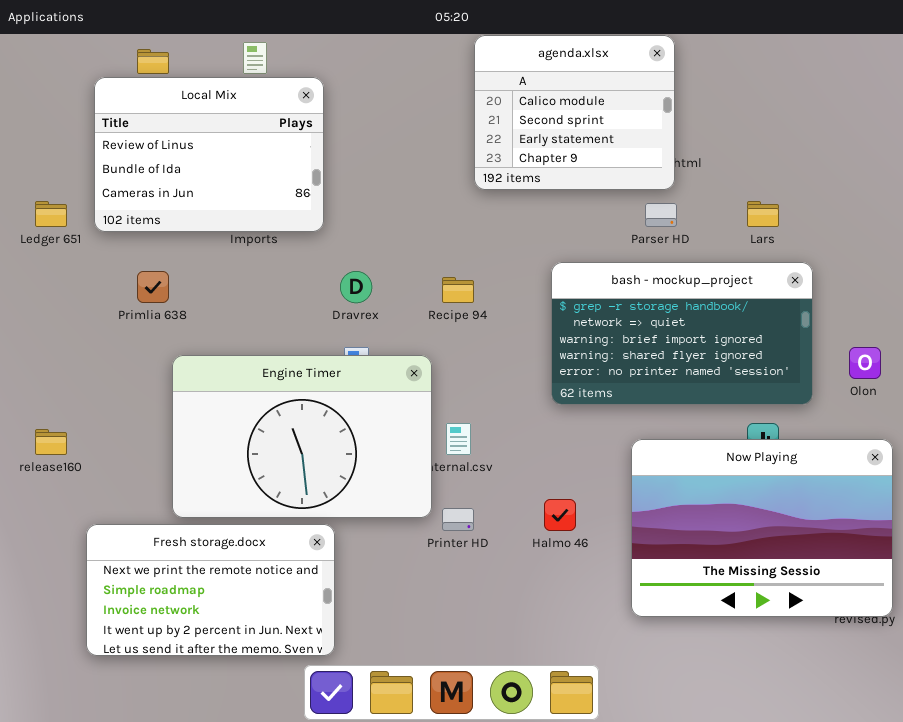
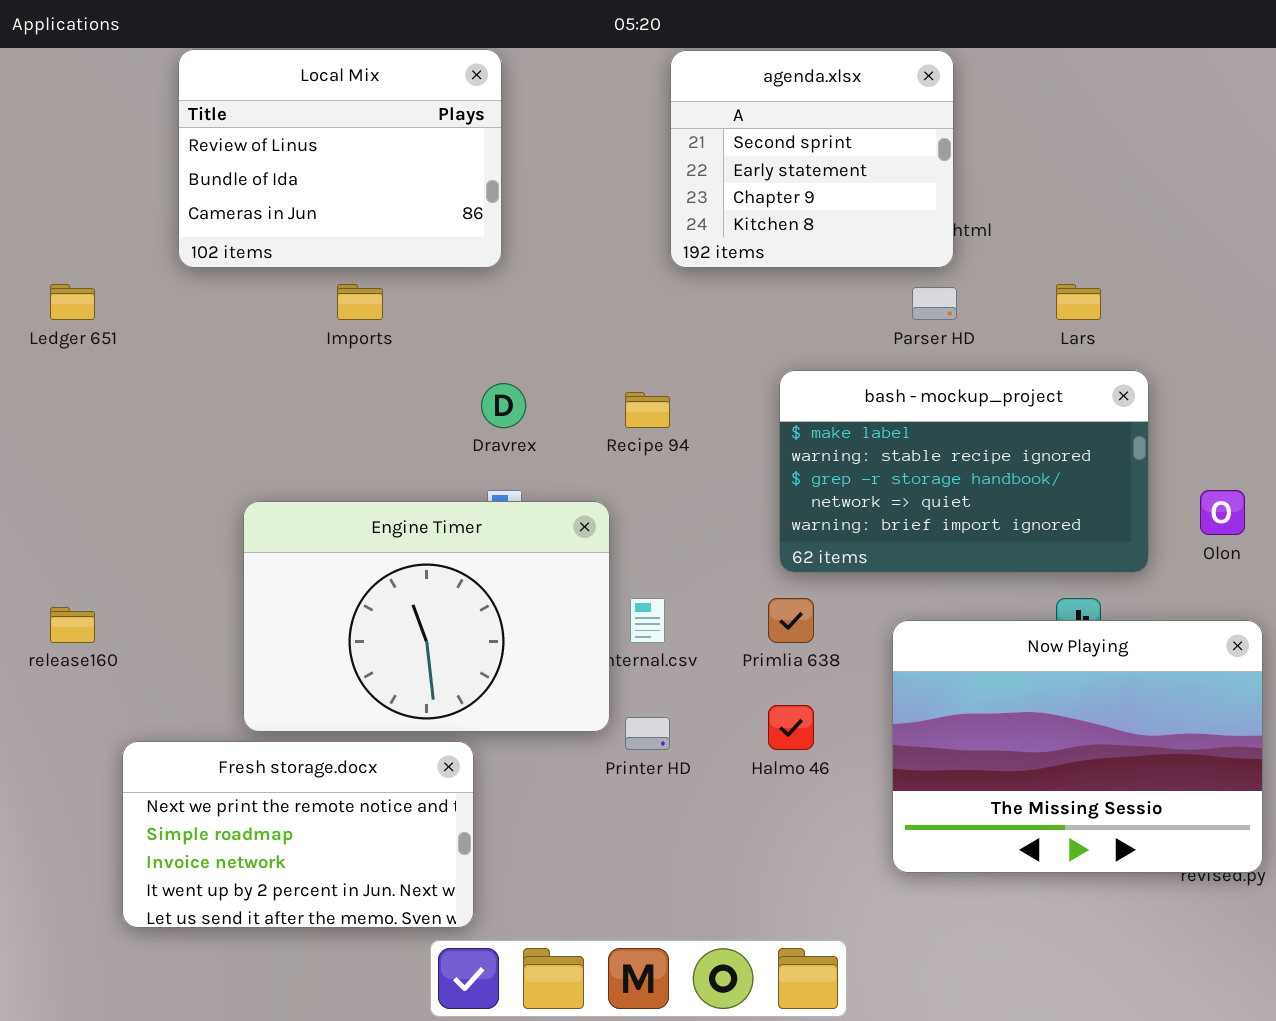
agenda.xlsx: [474,35,675,190] -> [670,50,954,268], scrolled down 1 row
Local Mix: [94,77,324,232] -> [178,49,502,268], moved
bash - mockup_project: [551,262,813,405] -> [779,370,1149,573], scrolled up 2 rows
Primlia 638: [137,271,169,303] -> [768,598,814,643], moved

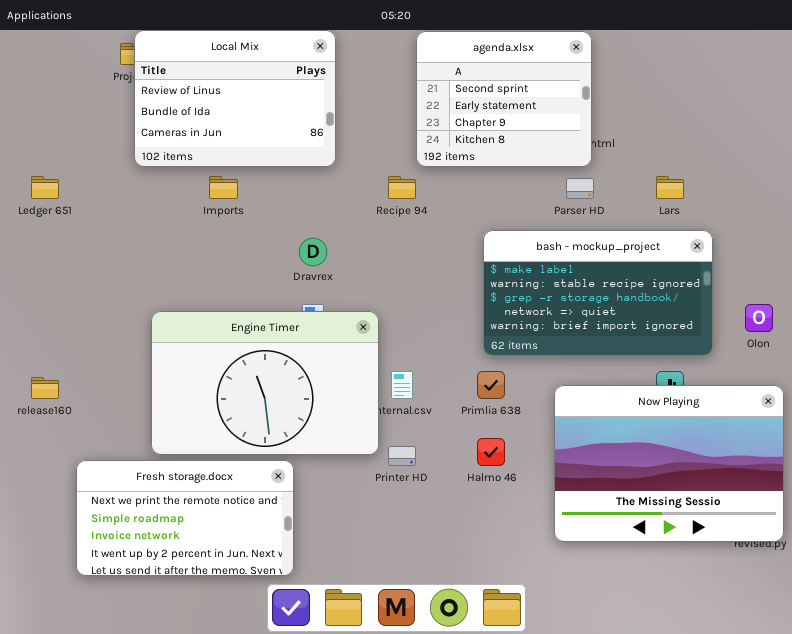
Local Mix: [178,49,502,268] -> [134,30,336,167], moved
Recipe 94: [625,392,670,428] -> [388,176,416,199], moved

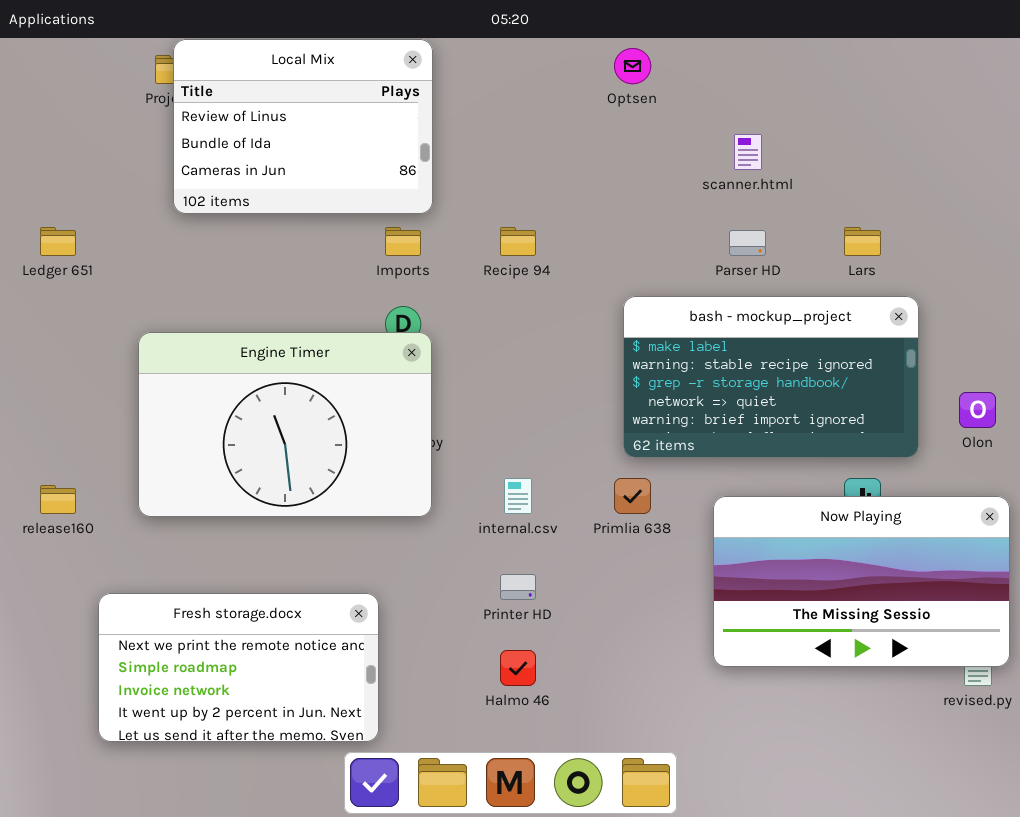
agenda.xlsx: [416,31,592,167] -> none, closed
Imports: [209,176,238,199] -> [385,227,421,256], moved
Engine Timer: [151,311,379,455] -> [138,332,432,517], moved
Now Playing: [554,385,784,542] -> [713,496,1010,667], resized
Halmo 46: [477,438,505,466] -> [500,650,536,686], moved

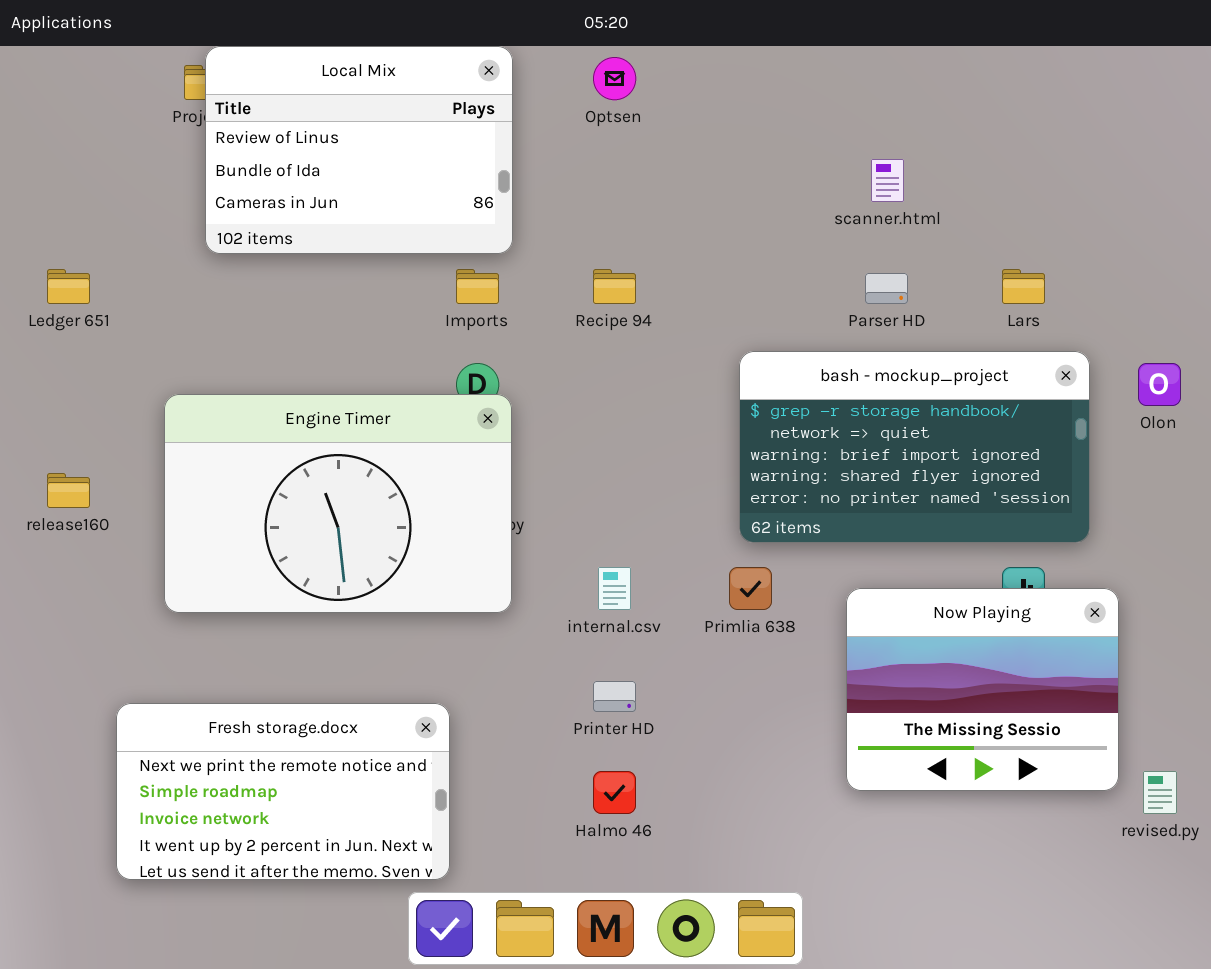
Optsen: [614,48,651,84] -> [593,57,636,100], moved
bash - mockup_project: [623,296,919,458] -> [739,351,1090,543], scrolled down 2 rows
Olon: [959,392,996,428] -> [1138,363,1181,406], moved
release160: [40,485,76,514] -> [47,473,90,508], moved
Now Playing: [713,496,1010,667] -> [846,588,1119,791], resized

